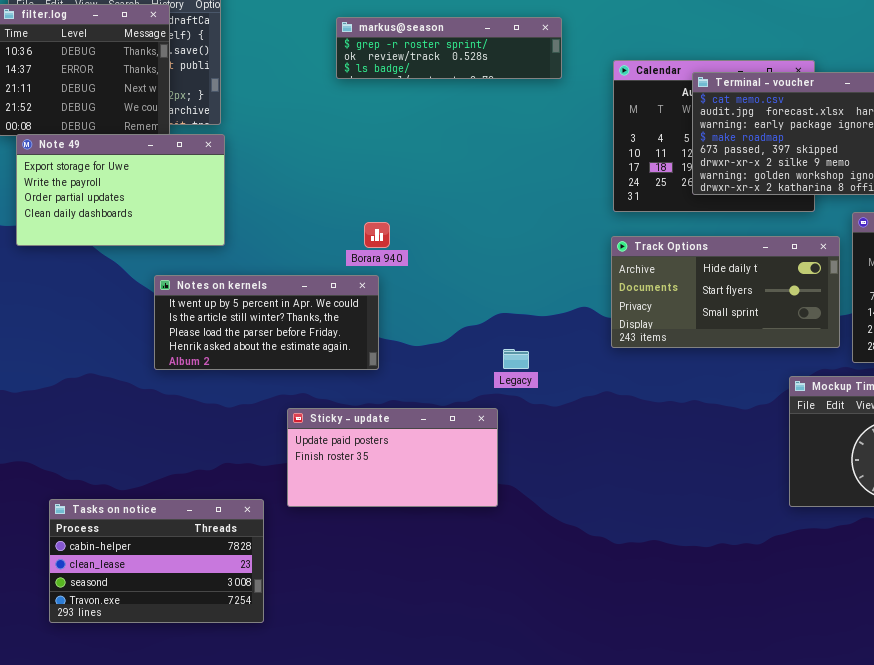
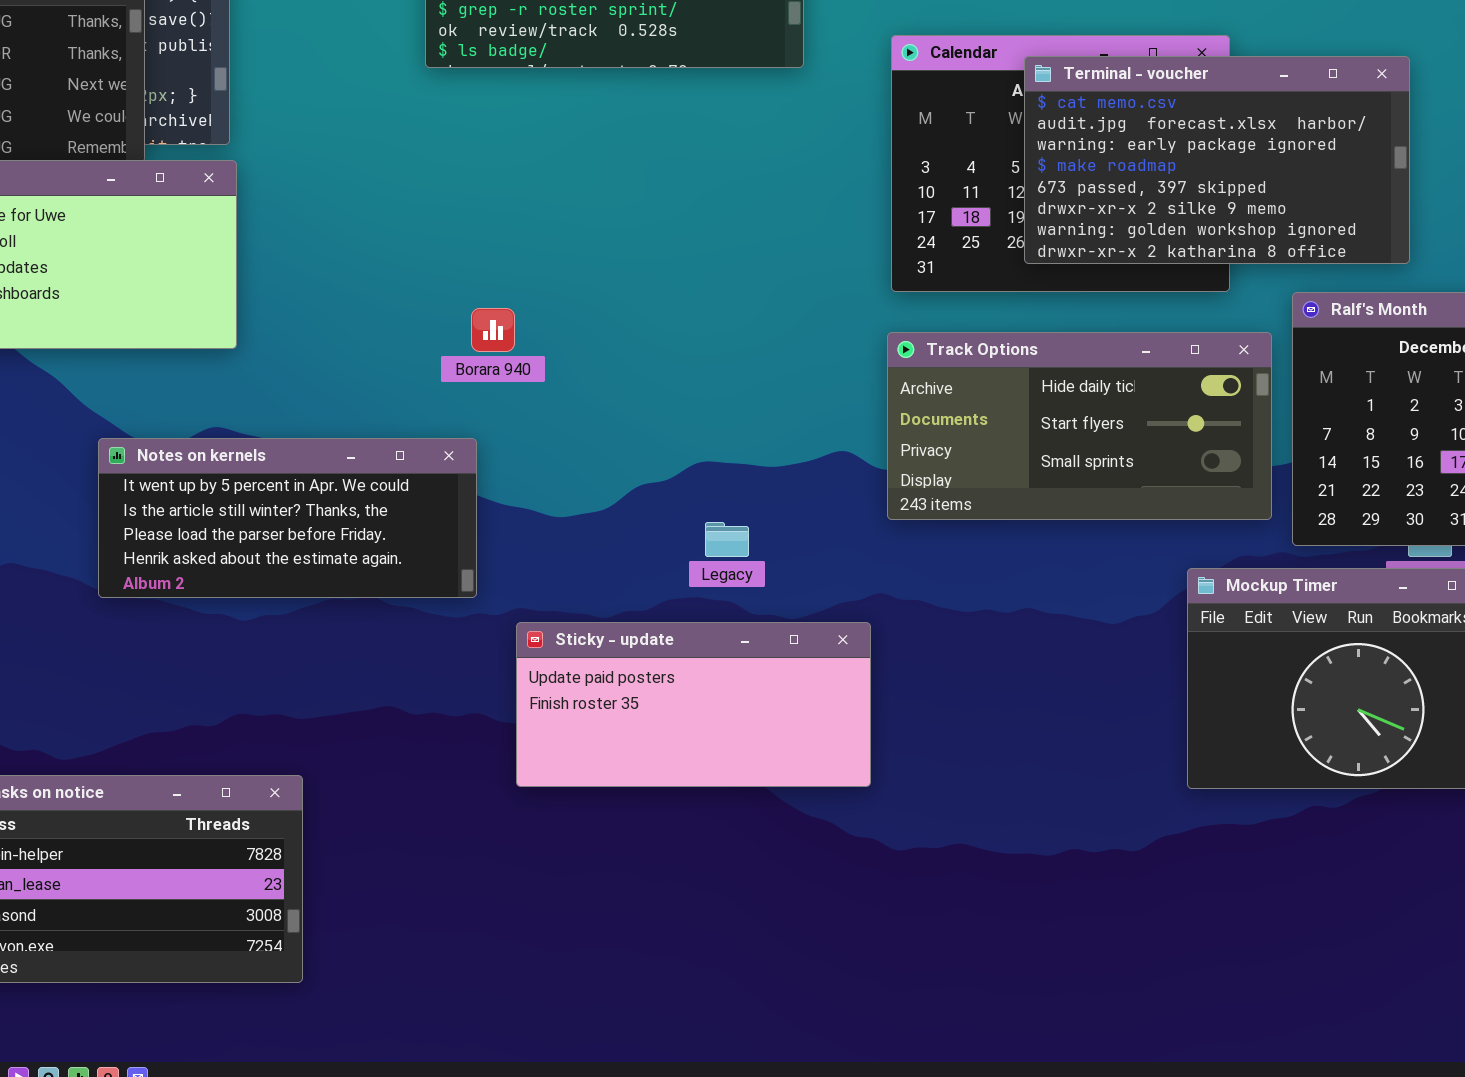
Notes on kernels: [154,275,379,370] -> [98,438,477,598], moved
Sticky - update: [287,408,498,507] -> [516,622,871,787], moved

